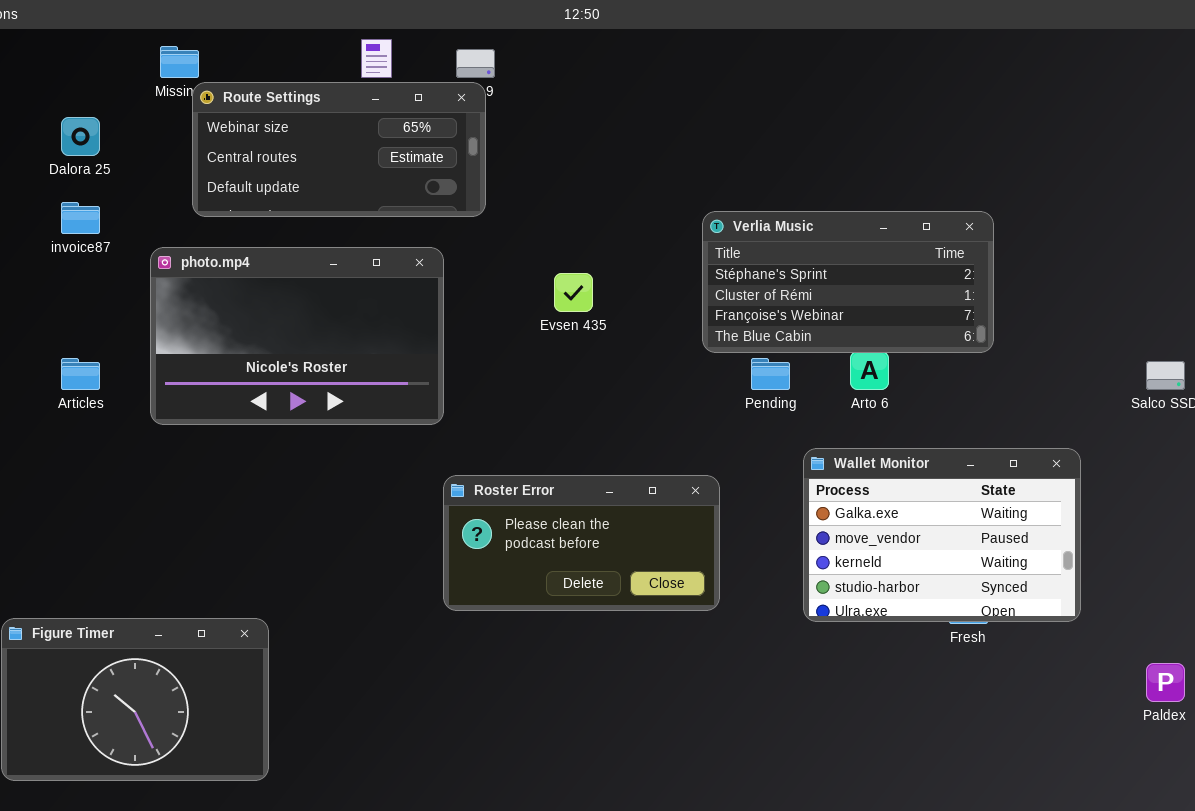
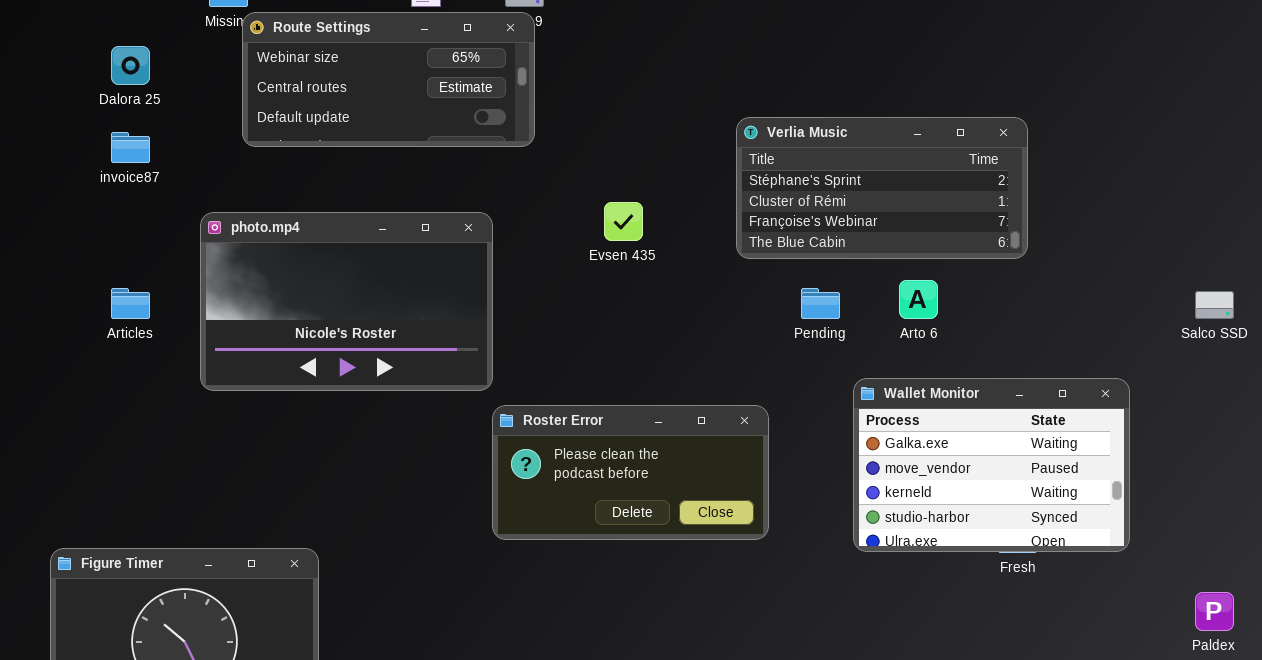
Verlia Music: [702,211,994,353] -> [736,117,1028,259], moved
photo.mp4: [150,247,444,425] -> [200,212,493,391], moved

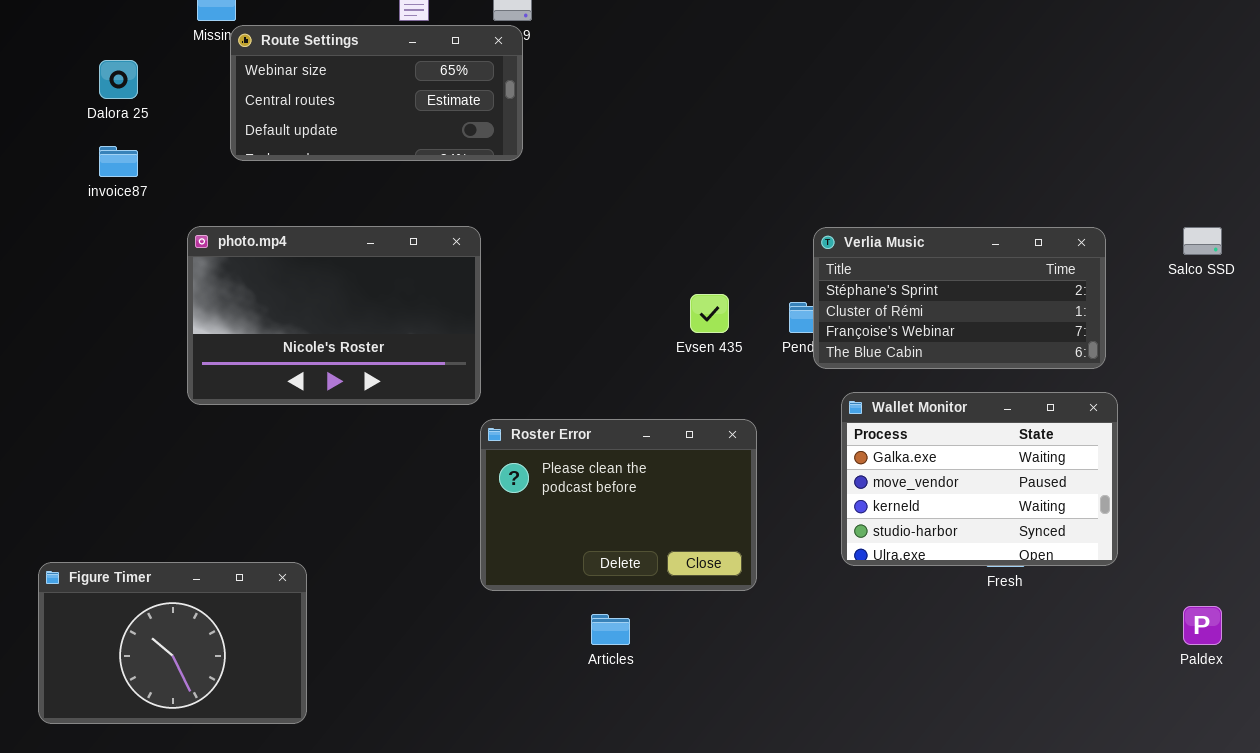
Verlia Music: [736,117,1028,259] -> [813,227,1106,369], moved
Evsen 435: [604,202,643,241] -> [690,294,729,333], moved
Articles: [111,288,150,319] -> [591,614,630,645], moved
Salco SSD: [1195,291,1234,319] -> [1183,227,1222,255], moved
Roster Error: [492,405,769,540] -> [480,419,757,591], resized

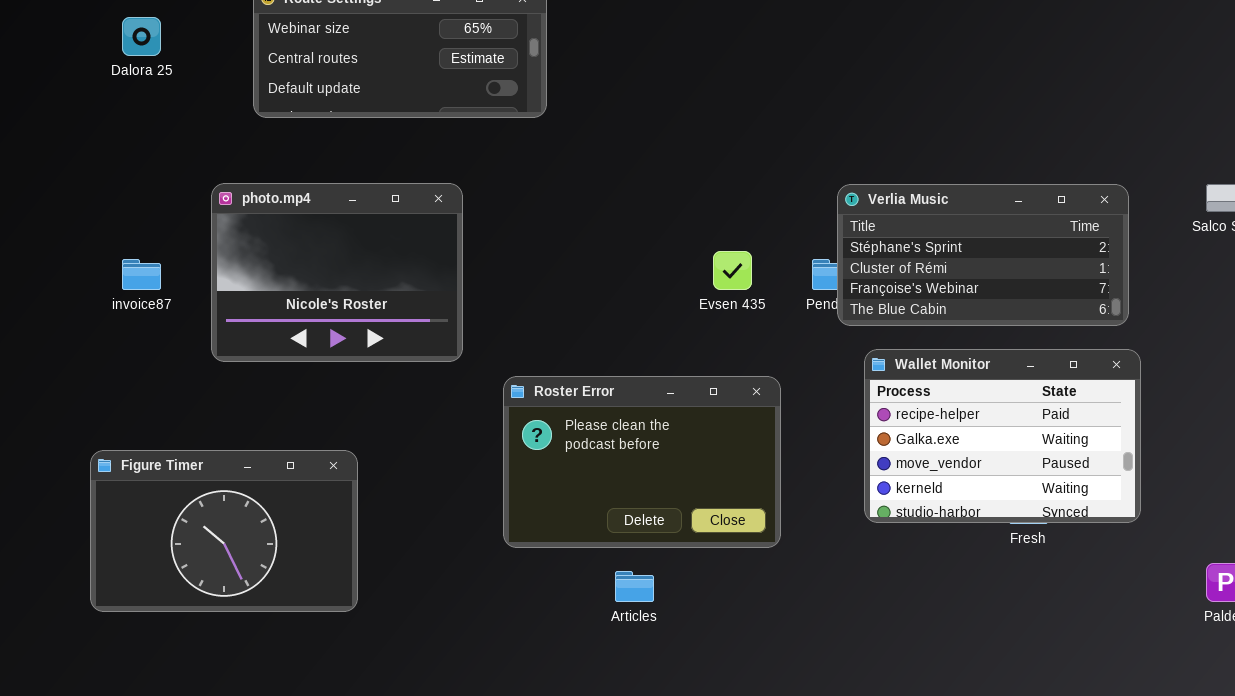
invoice87: [99,146,138,177] -> [122,259,161,290], moved
photo.mp4: [187,226,481,405] -> [211,183,463,362], resized
Wallet Monitor: [841,392,1118,566] -> [864,349,1141,523], scrolled up 1 row
Figure Timer: [38,562,307,724] -> [90,450,358,612], moved

